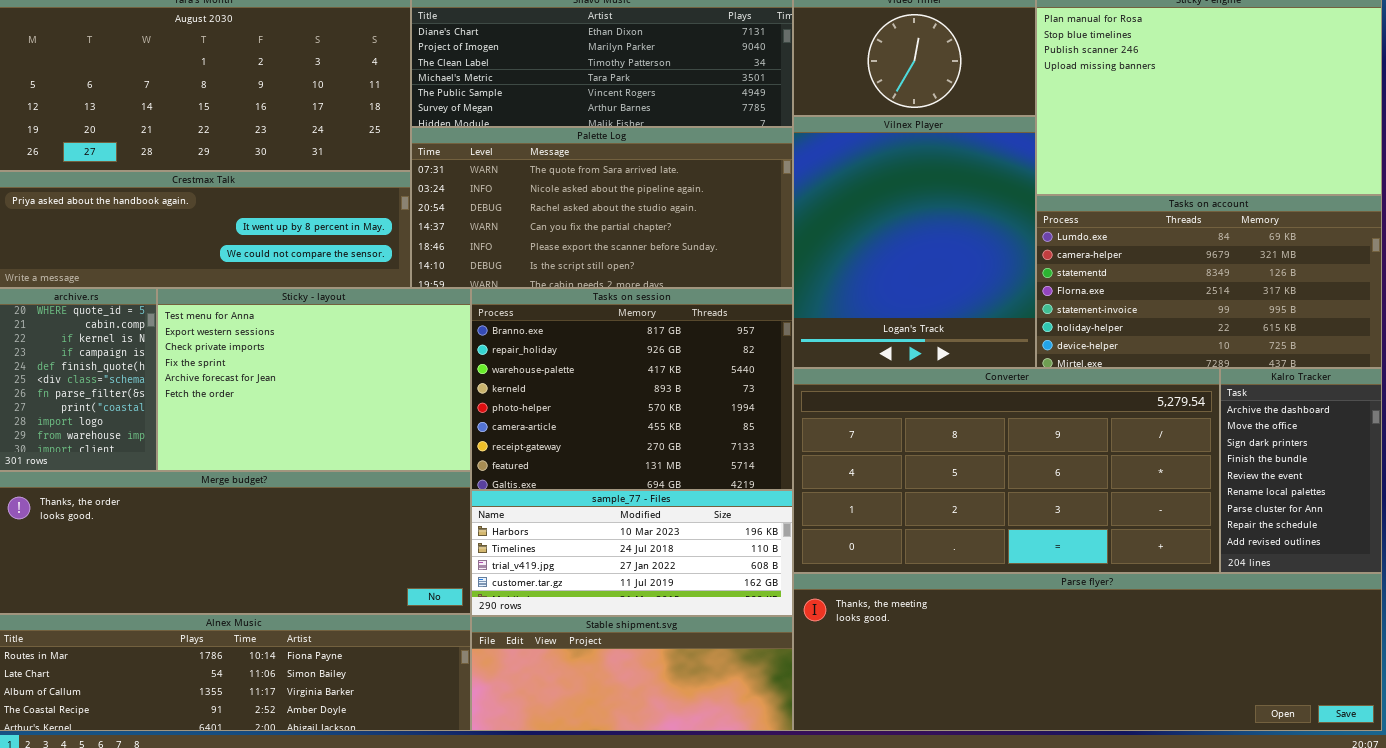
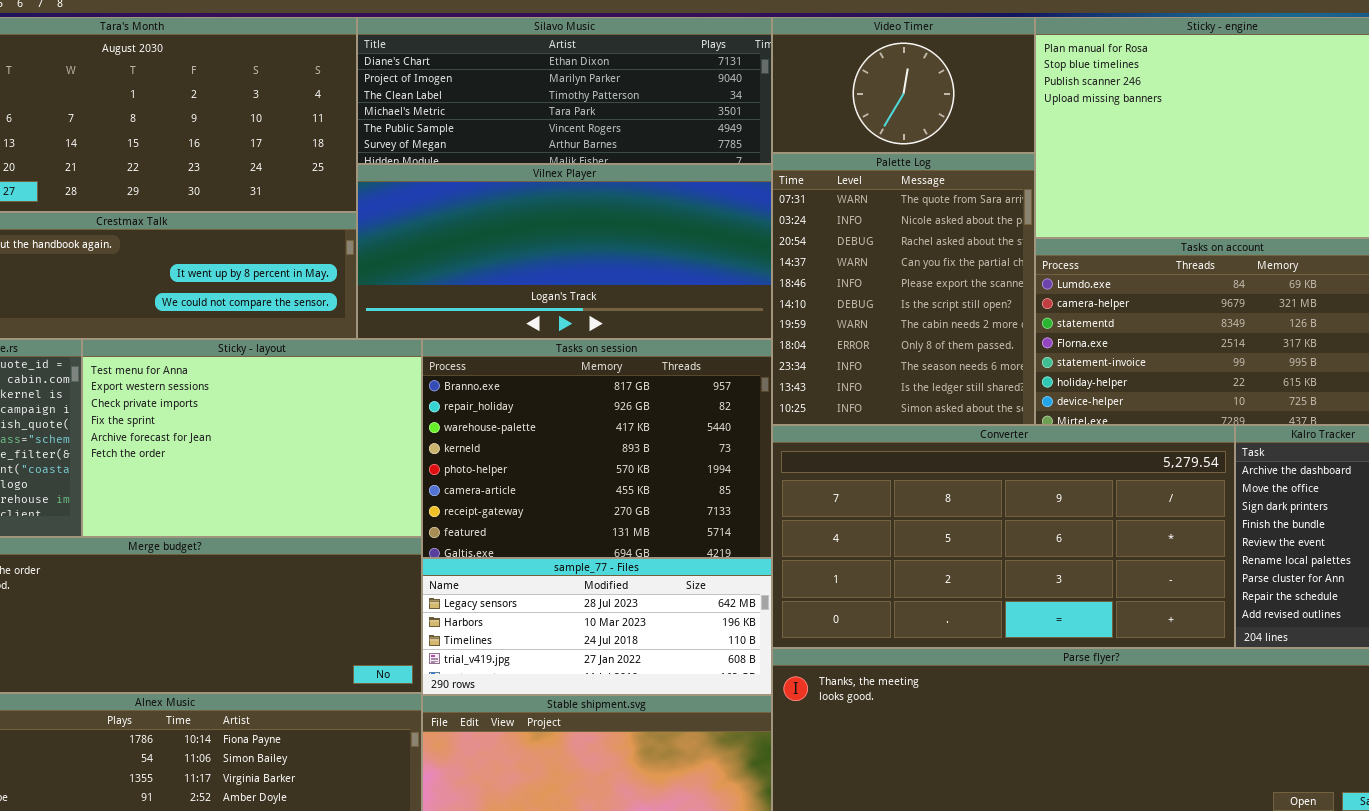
Vilnex Player: [793,116,1036,368] -> [357,164,772,339], moved, resized
Palette Log: [411,127,793,288] -> [772,153,1035,425], moved, resized
sample_77 - Files: [471,490,793,616] -> [422,558,772,695], scrolled up 1 row

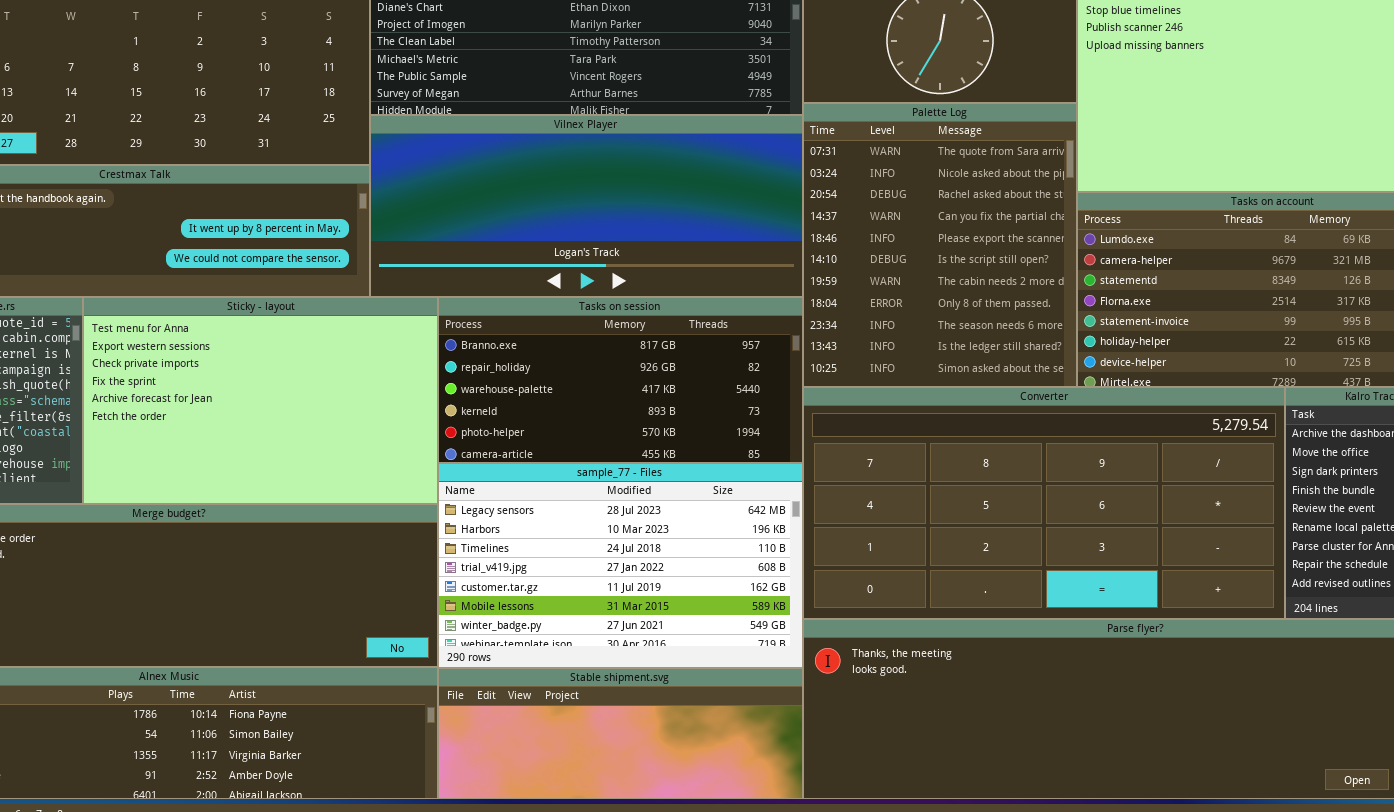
Tasks on session: [422,339,772,558] -> [438,297,803,463], resized
sample_77 - Files: [422,558,772,695] -> [438,463,803,668], resized

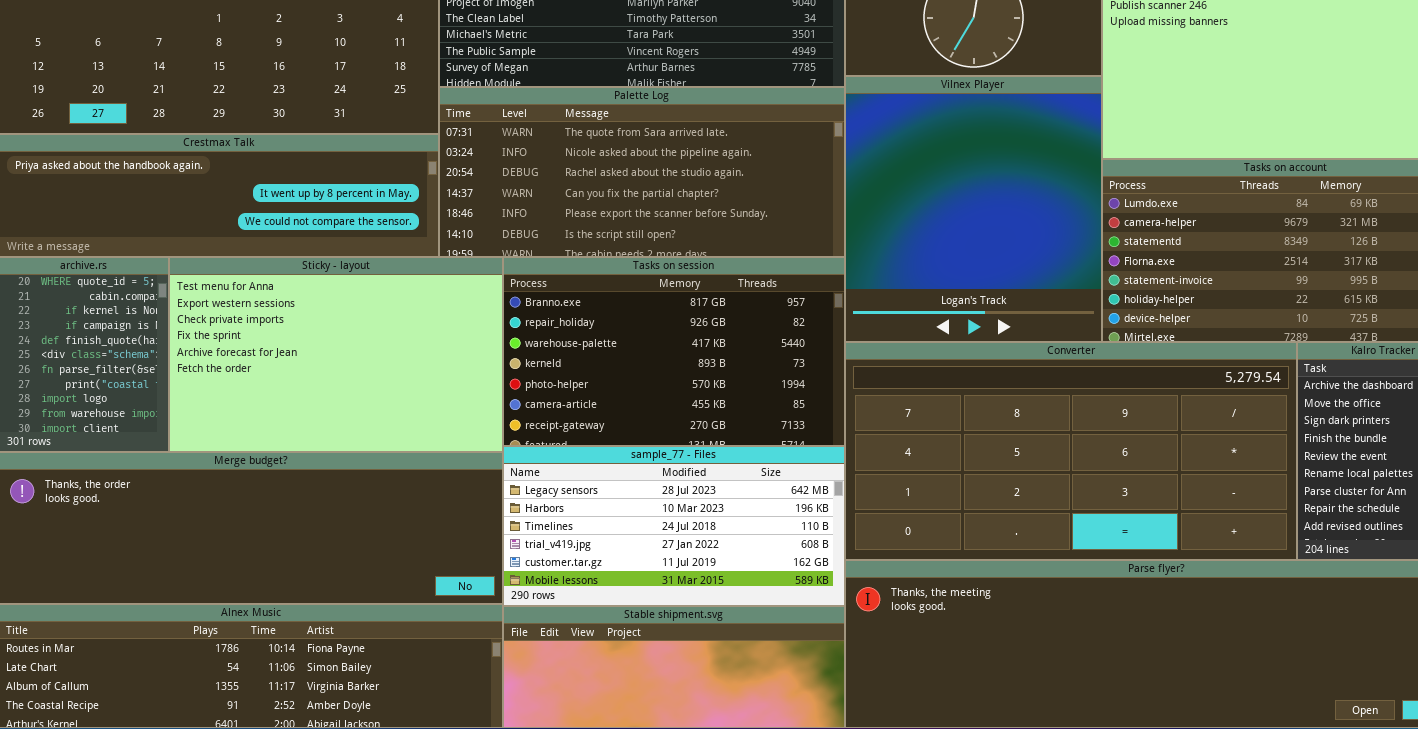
Palette Log: [803,103,1077,387] -> [439,87,845,257], moved, resized
Vilnex Player: [370,115,803,297] -> [845,76,1102,342], moved, resized
Tasks on session: [438,297,803,463] -> [503,257,845,446], resized
sample_77 - Files: [438,463,803,668] -> [503,446,845,606], resized

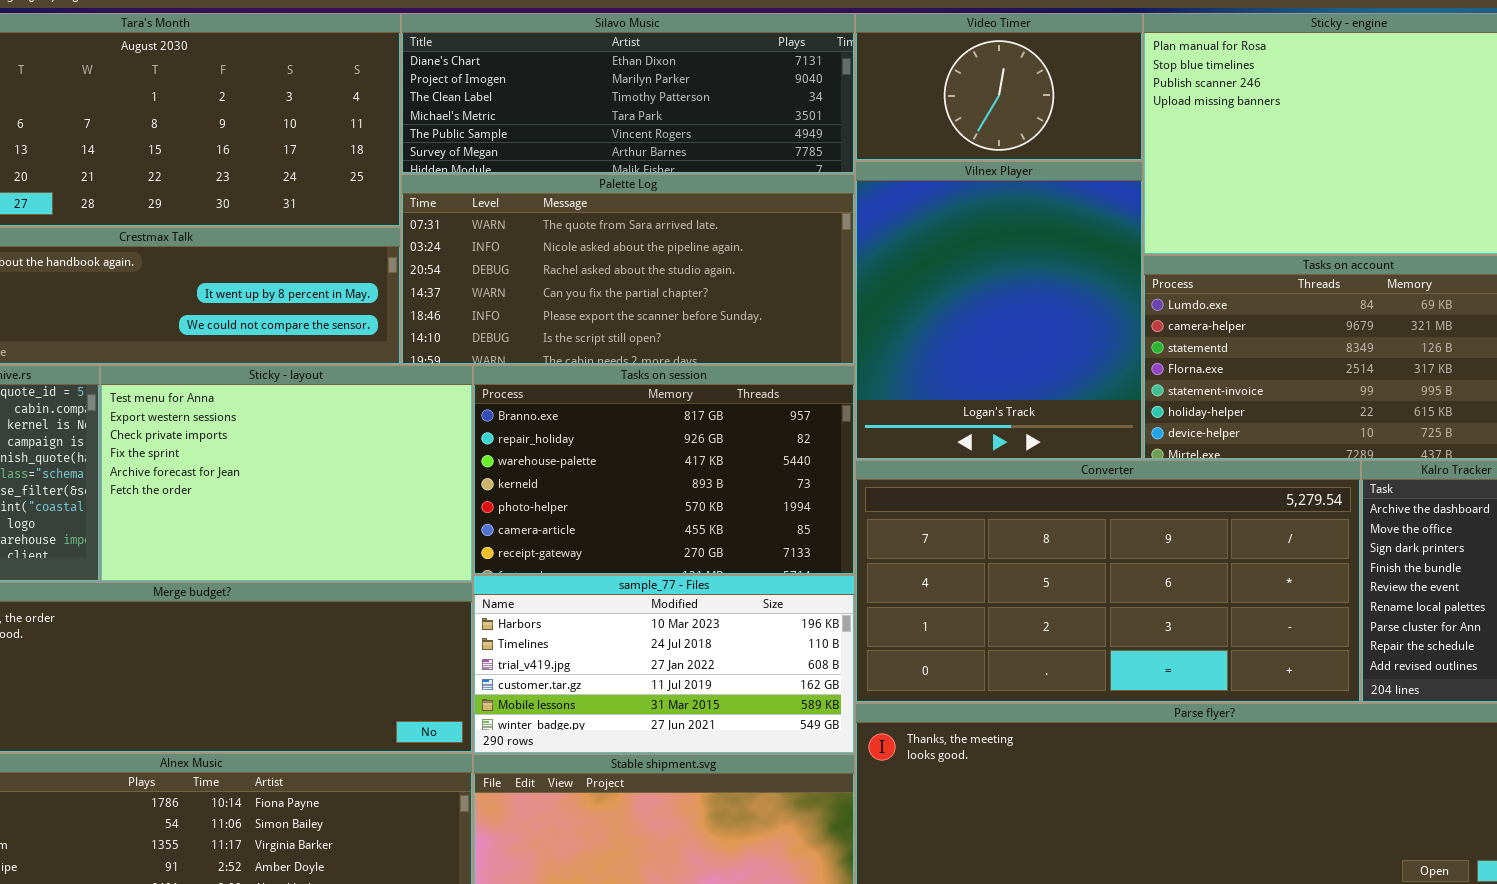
sample_77 - Files: [503,446,845,606] -> [473,575,855,754], scrolled down 1 row

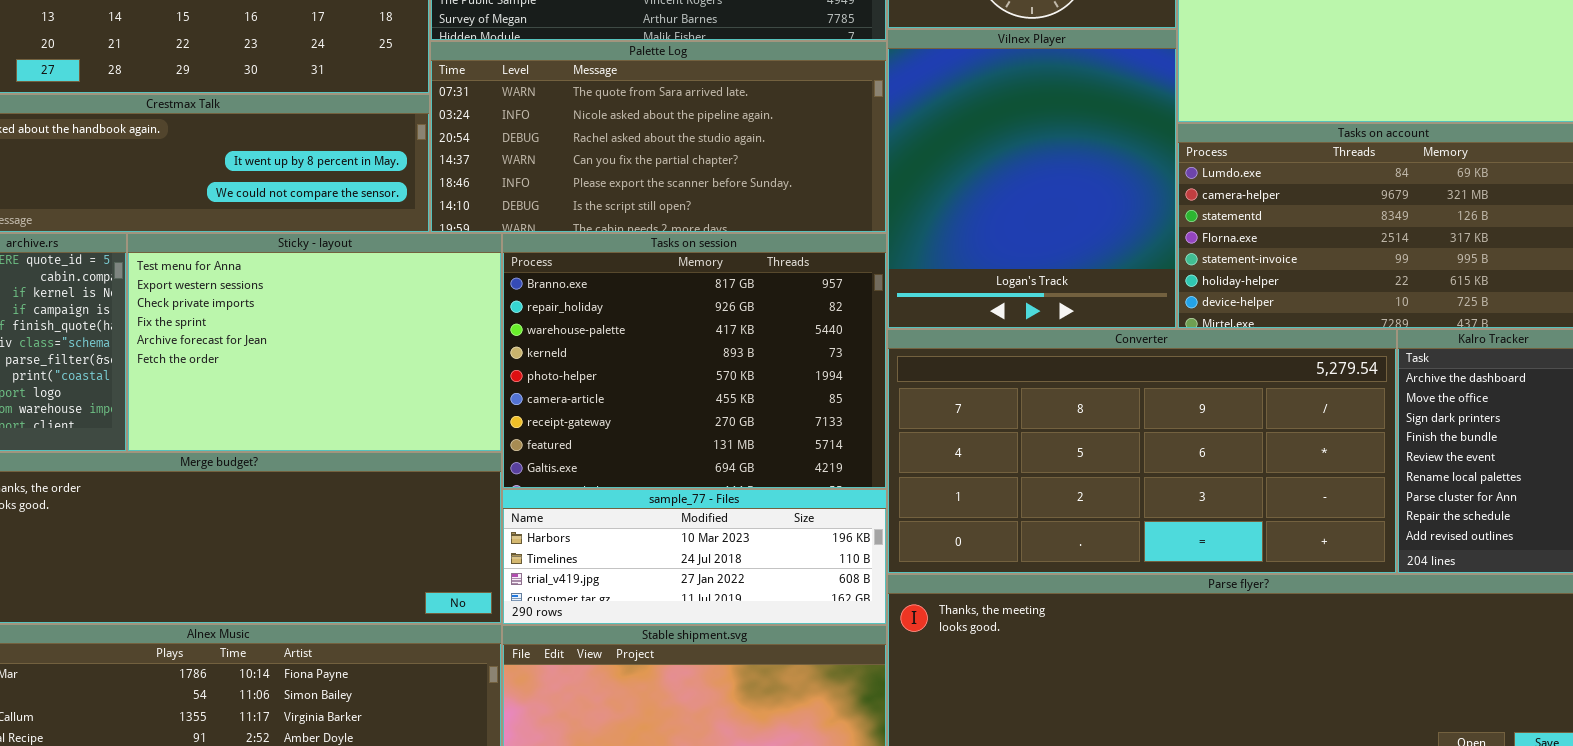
Tasks on session: [473,365,855,575] -> [502,233,887,489], resized
sample_77 - Files: [473,575,855,754] -> [502,489,887,625], resized

